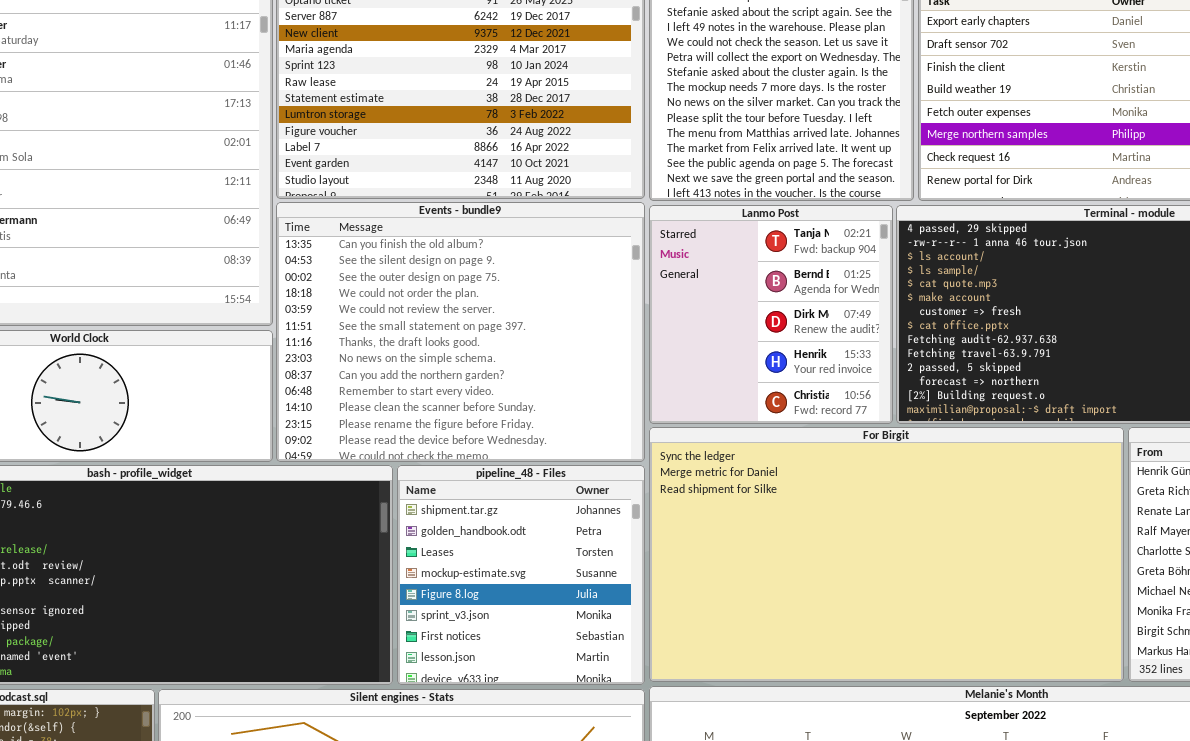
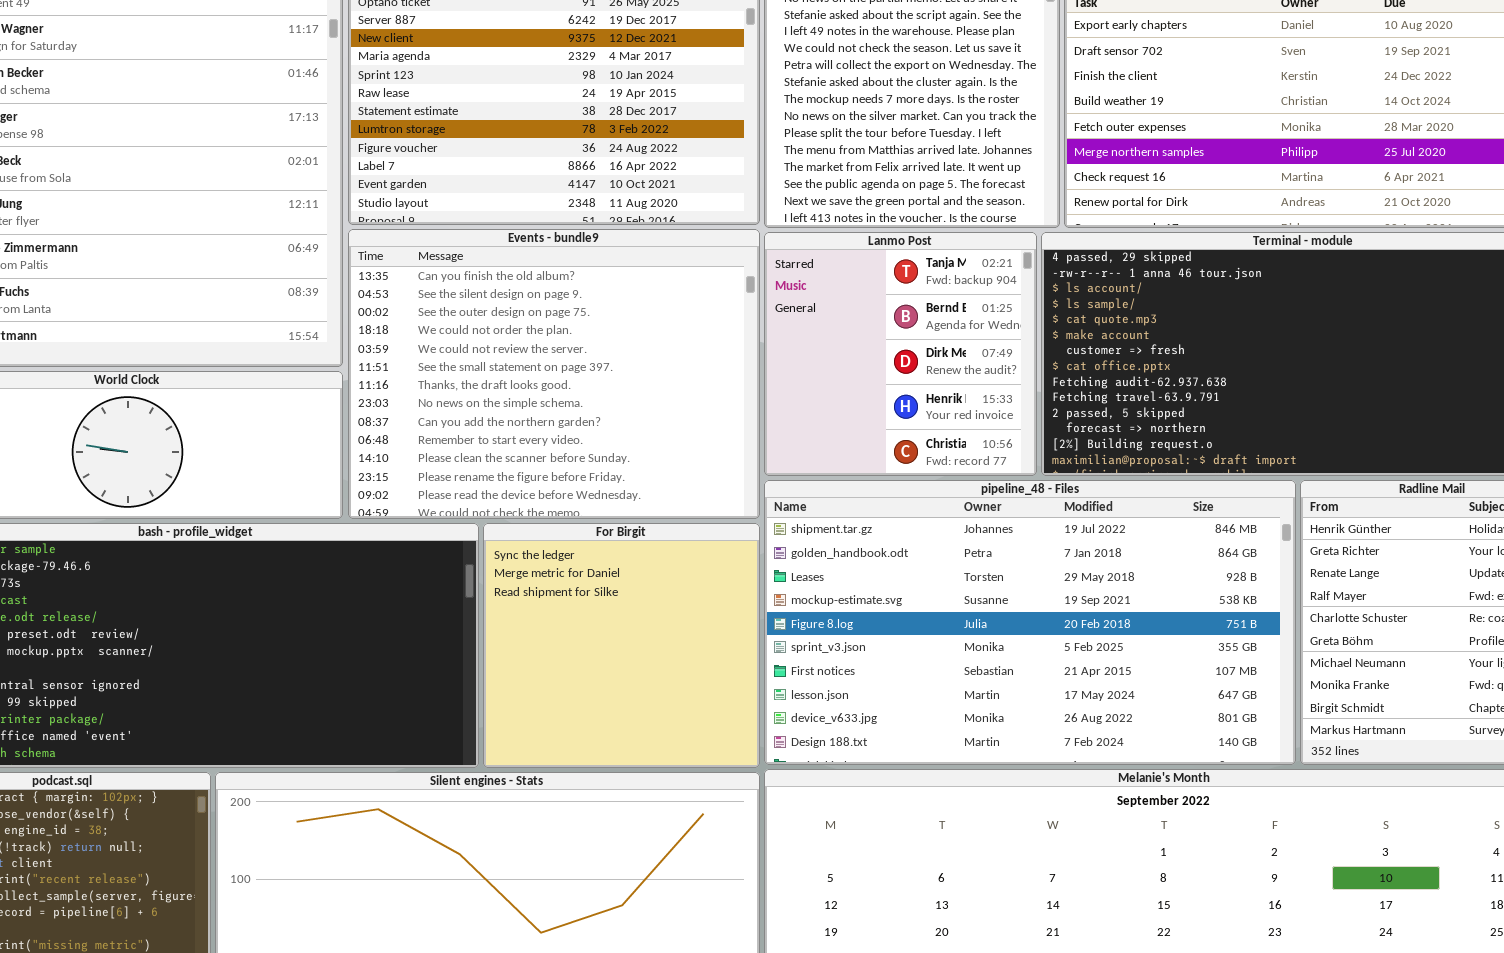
For Birgit: [649,427,1124,682] -> [483,523,760,768], moved, resized
pipeline_48 - Files: [397,465,645,685] -> [764,480,1296,765], moved, resized

